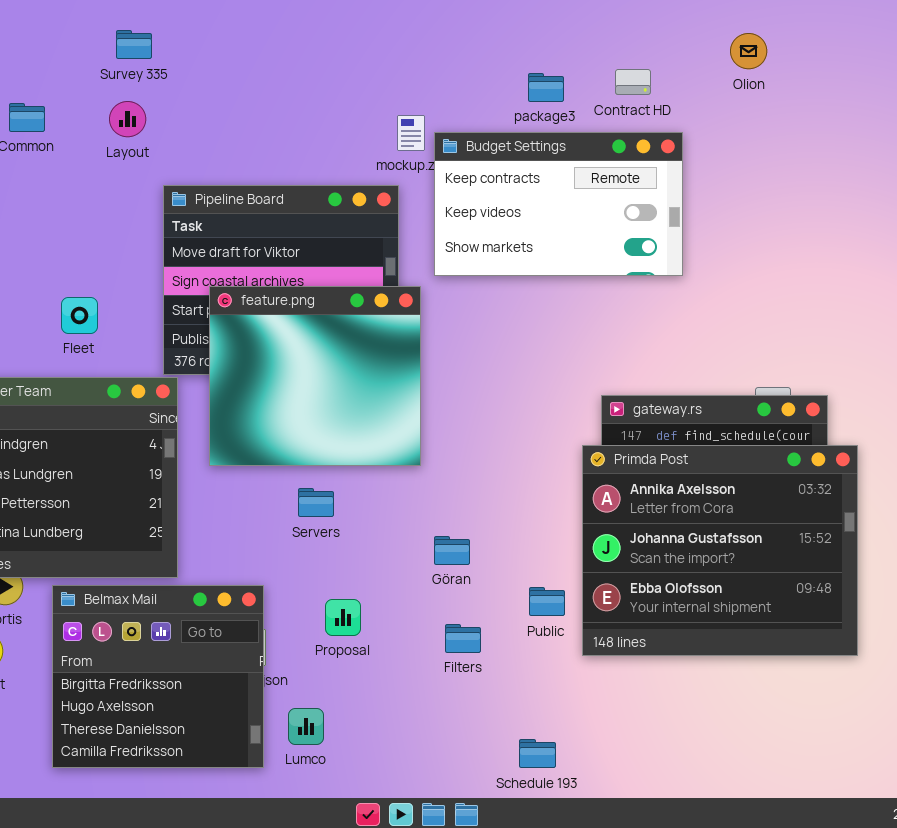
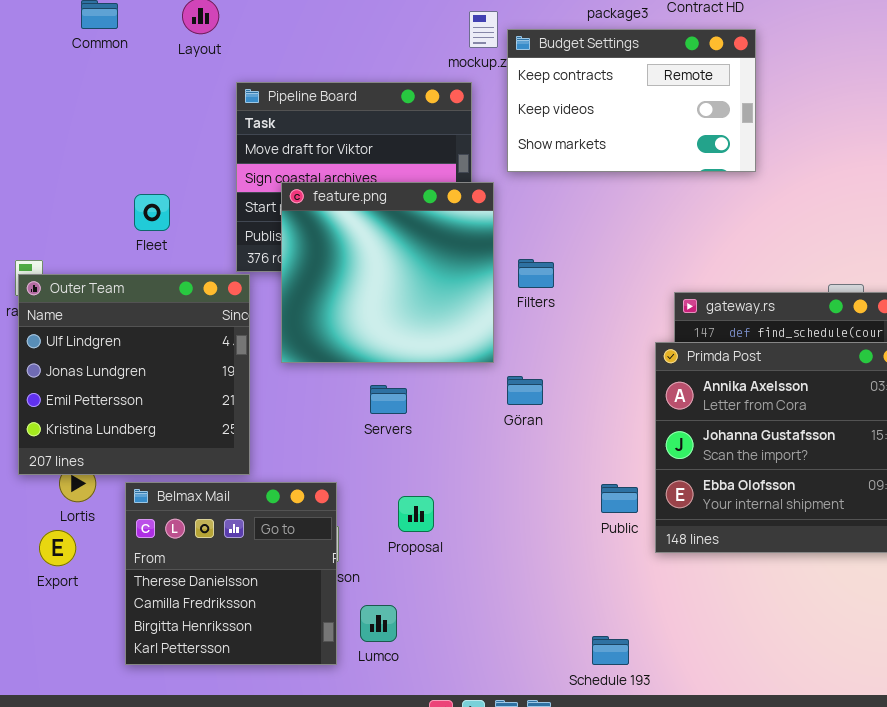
Göran: [434,536,470,565] -> [507,376,543,405], moved
Belmax Mail: [52,585,264,768] -> [125,482,337,665], scrolled down 2 rows
Filters: [445,624,481,653] -> [518,259,554,288], moved

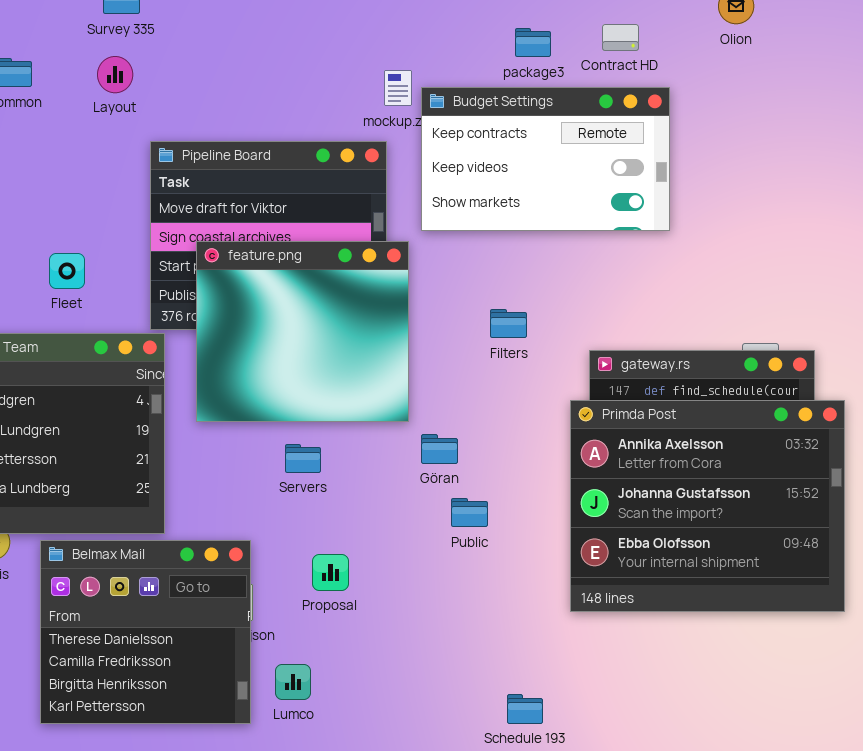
Filters: [518,259,554,288] -> [490,309,527,338], moved
Public: [601,484,638,513] -> [451,498,488,527], moved

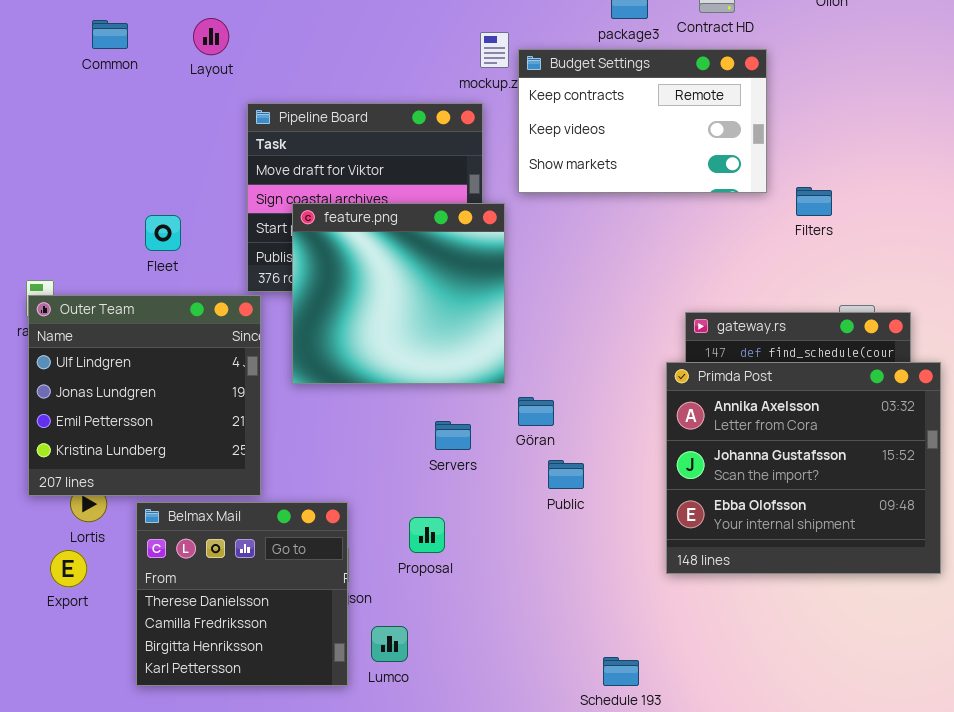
Filters: [490,309,527,338] -> [796,187,832,216], moved
Servers: [285,444,321,473] -> [435,421,471,450], moved

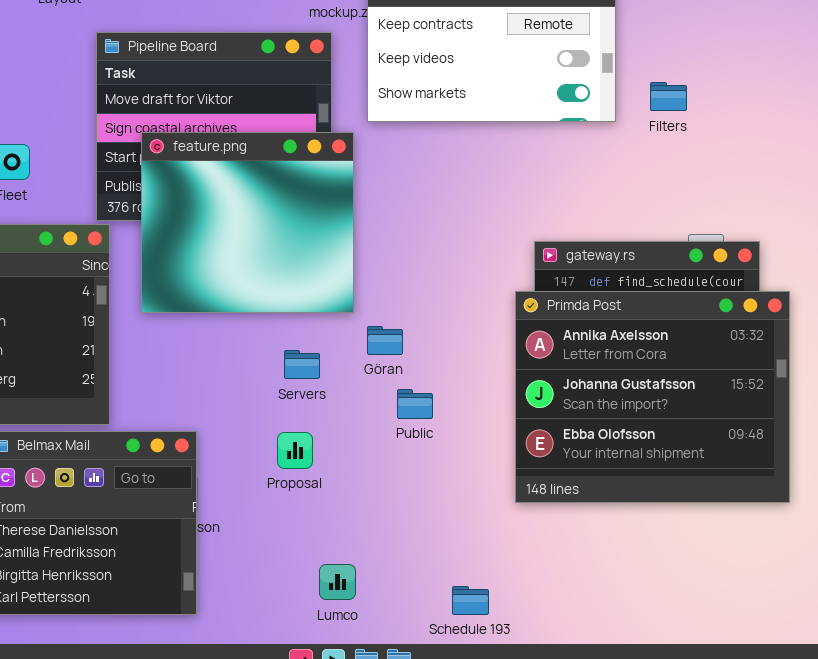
Filters: [796,187,832,216] -> [650,82,687,111], moved
Proposal: [409,517,445,553] -> [277,432,313,469], moved
Lumco: [371,626,408,662] -> [319,564,356,600], moved

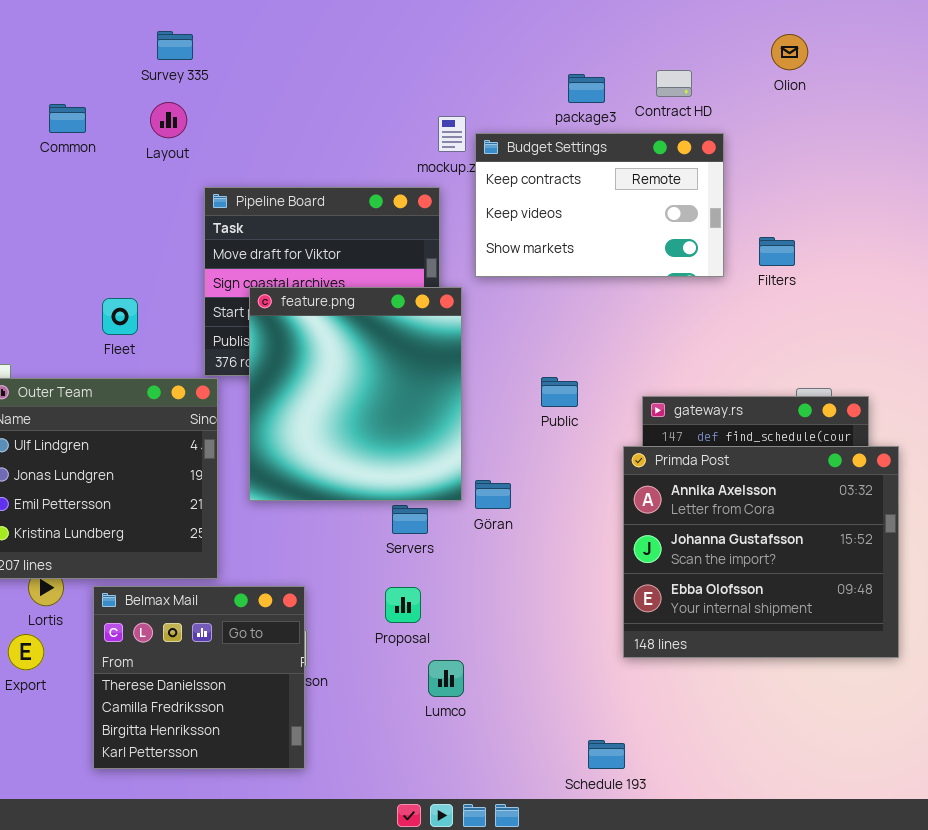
feature.png: [141,132,354,313] -> [249,287,462,501], resized
Public: [397,389,433,419] -> [541,377,578,407], moved
Lumco: [319,564,356,600] -> [428,660,464,697], moved
Schedule 193: [452,586,489,615] -> [588,740,625,769], moved

